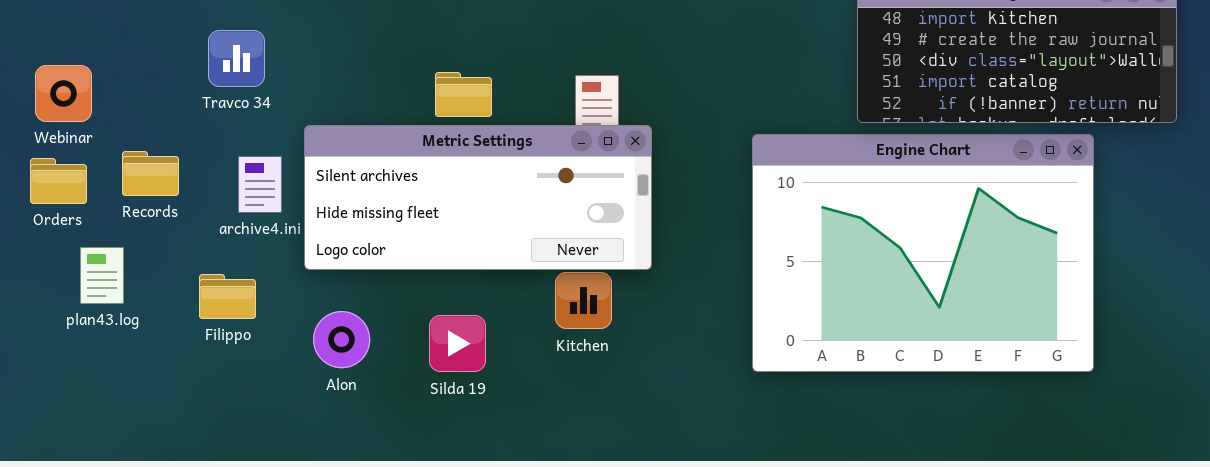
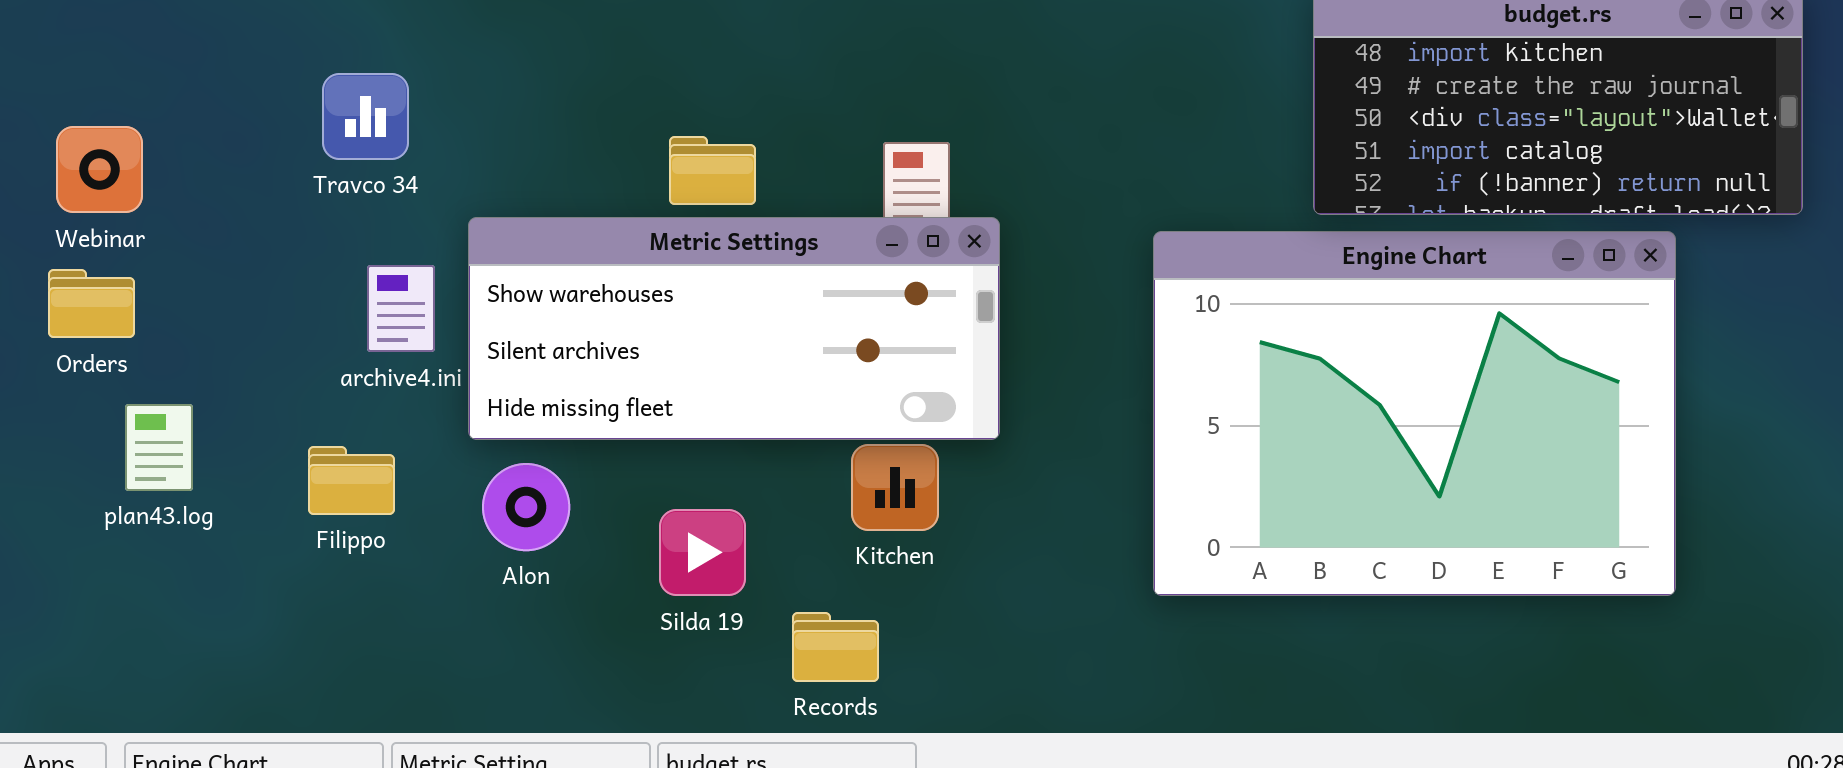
Metric Settings: [304,125,652,270] -> [468,217,1000,440], scrolled up 1 row
Records: [122,151,179,196] -> [792,612,879,682], moved
Alon: [313,311,370,368] -> [482,463,570,551], moved

